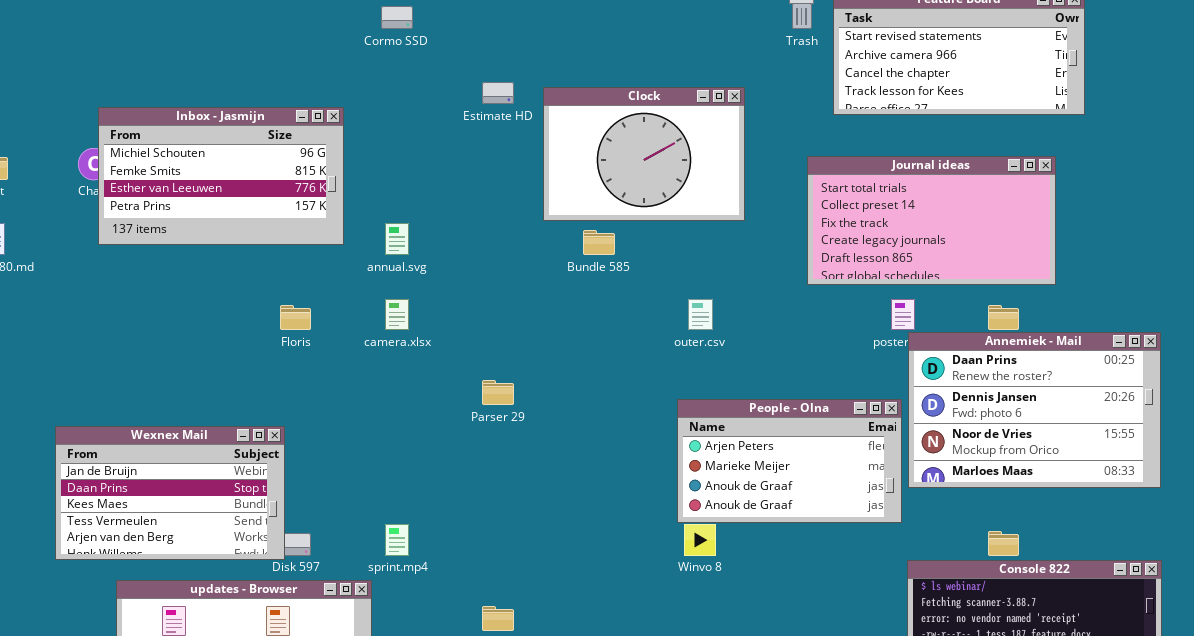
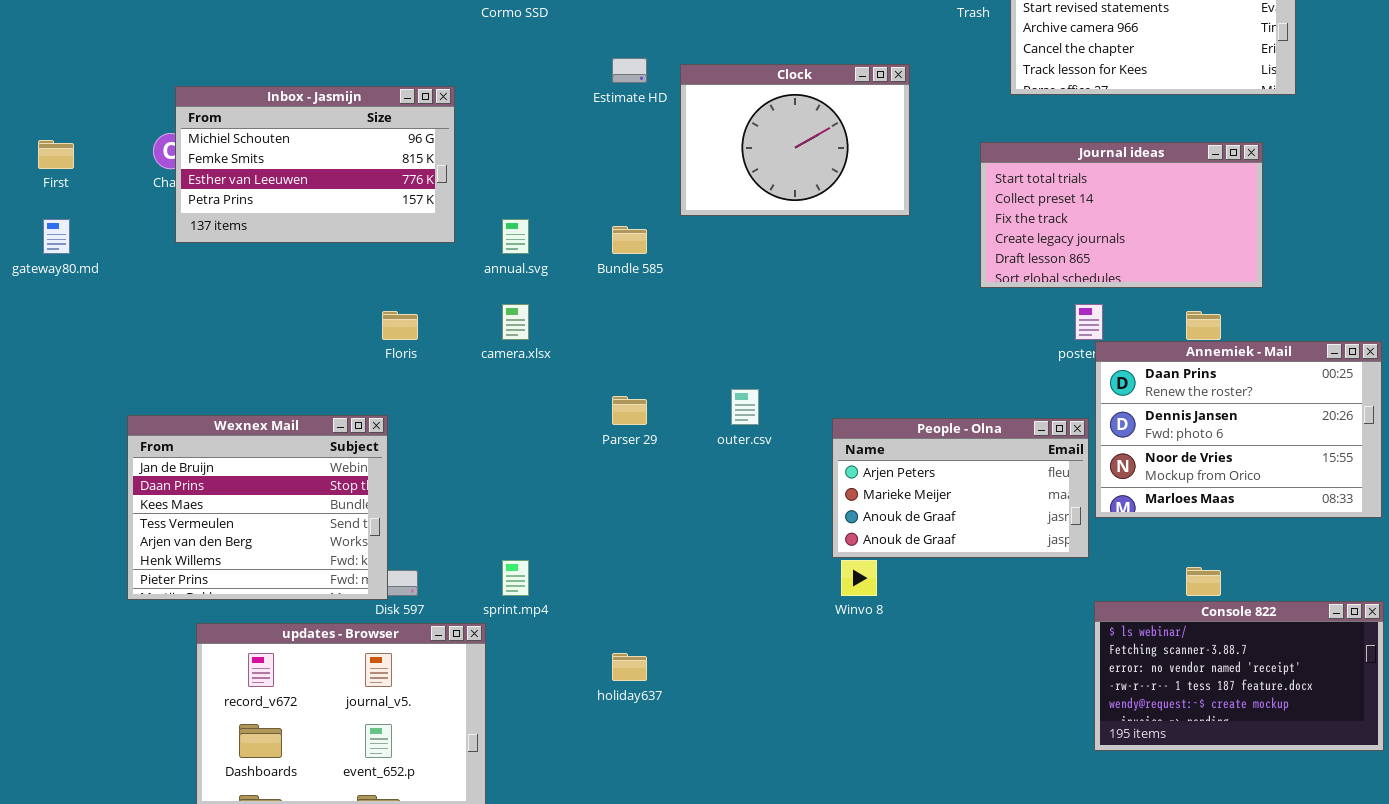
Bundle 585: [583,230,615,255] -> [612,226,647,254], moved
outer.csv: [688,299,713,330] -> [731,389,759,425], moved
Wexnex Mail: [55,426,285,560] -> [127,415,388,600], resized

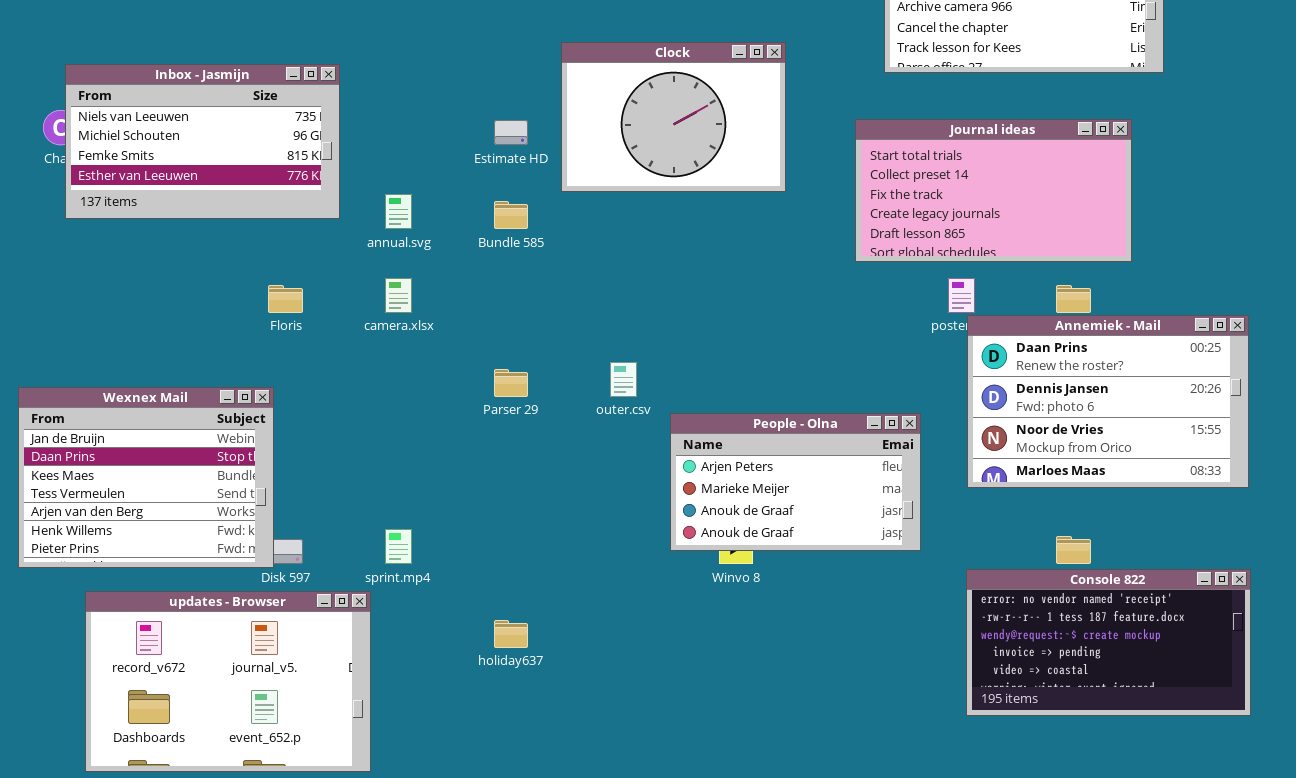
Estimate HD: [612,58,647,83] -> [494,120,528,145], moved
Inbox - Jasmijn: [175,86,455,243] -> [65,64,340,219], scrolled up 1 row
People - Olna: [832,418,1089,558] -> [670,413,921,551], moved
Console 822: [1094,601,1384,751] -> [966,569,1251,716], scrolled down 2 rows

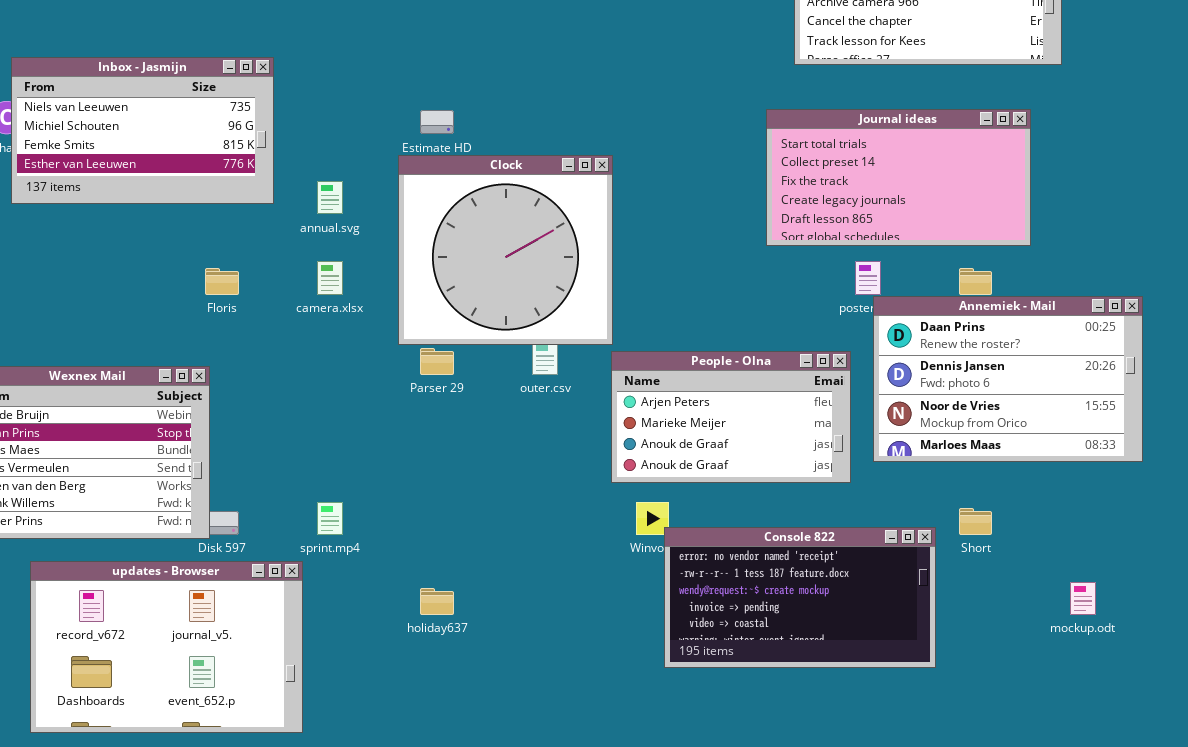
Clock: [561,42,786,192] -> [398,155,613,345], moved, resized
People - Olna: [670,413,921,551] -> [611,351,851,483], moved
Console 822: [966,569,1251,716] -> [664,527,936,668], moved

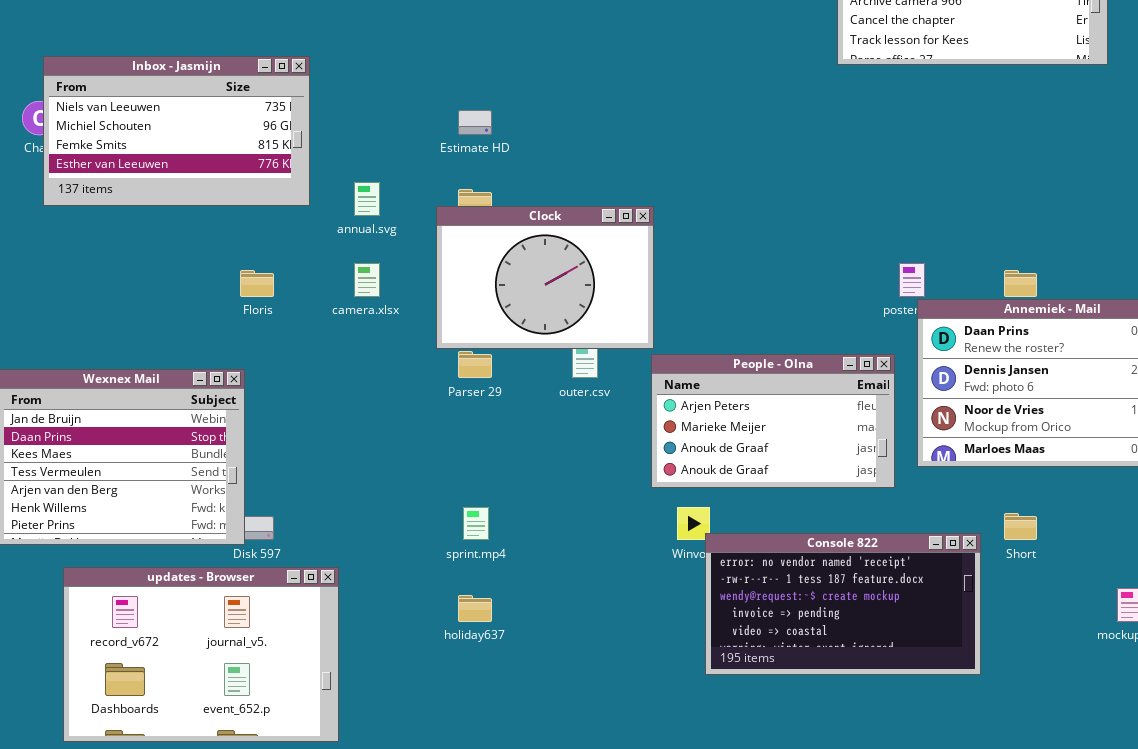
Journal ideas: [766,109,1031,246] -> none, closed
Clock: [398,155,613,345] -> [436,206,654,349], resized
sprint.mp4: [317,502,343,535] -> [463,507,489,540], moved

